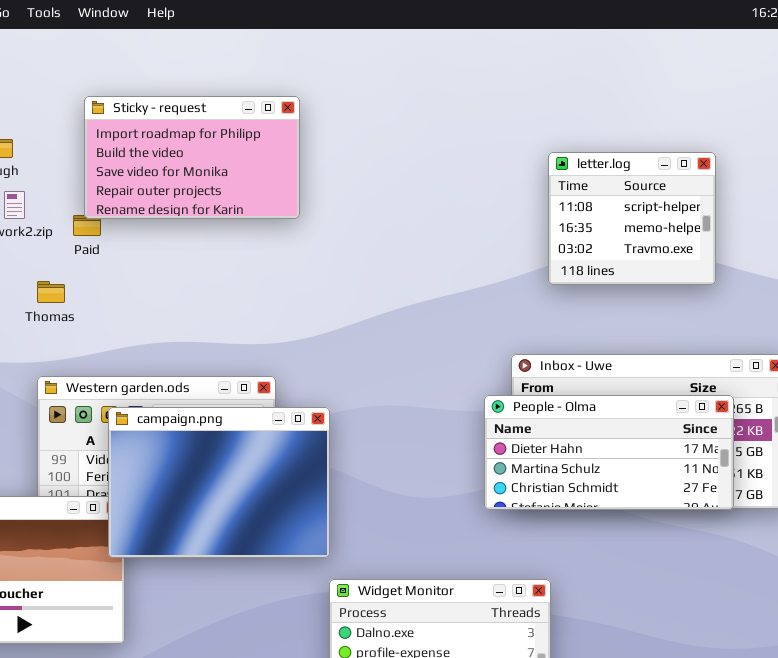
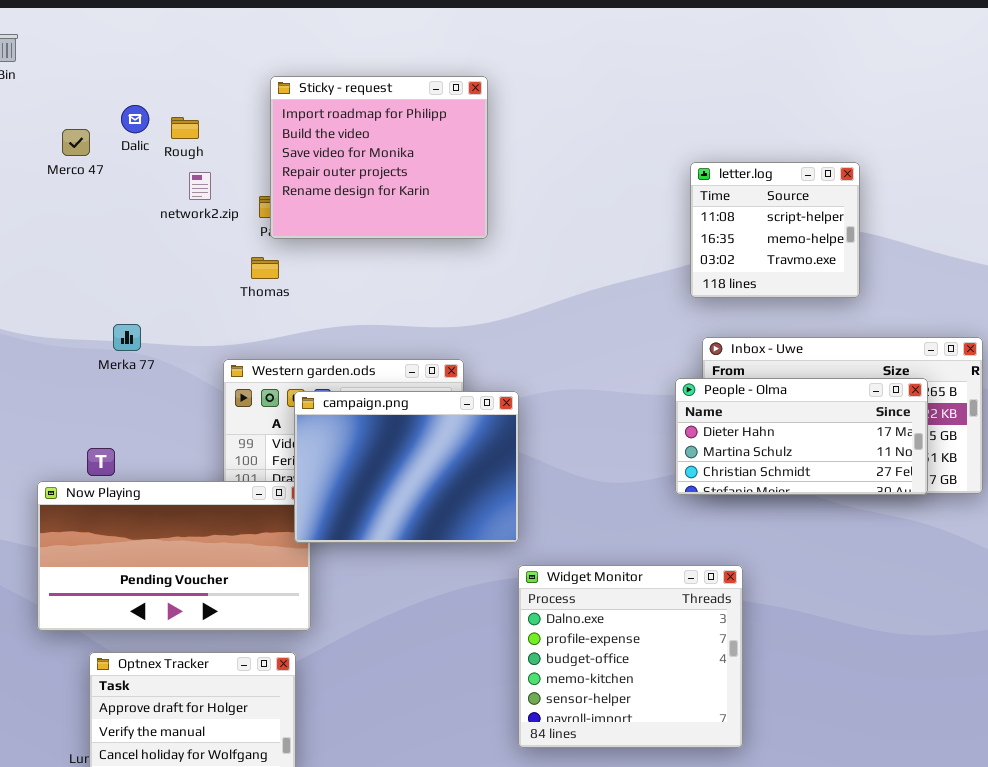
Sticky - request: [84,96,300,219] -> [270,76,488,239], resized
letter.log: [548,152,716,285] -> [690,162,860,298], moved
Thomas: [37,281,65,303] -> [251,257,279,279], moved

